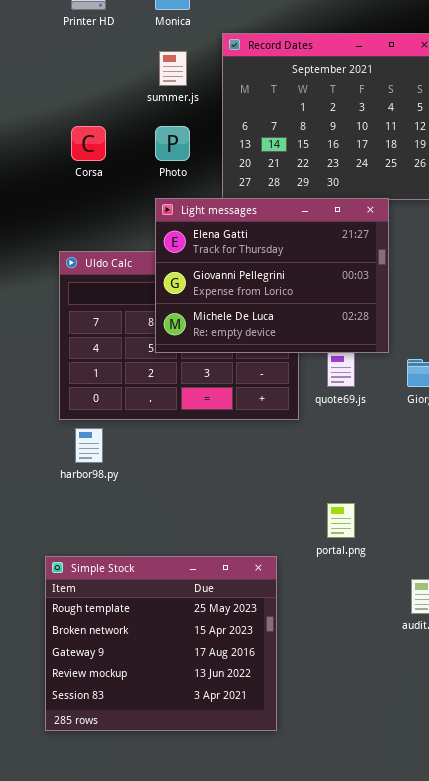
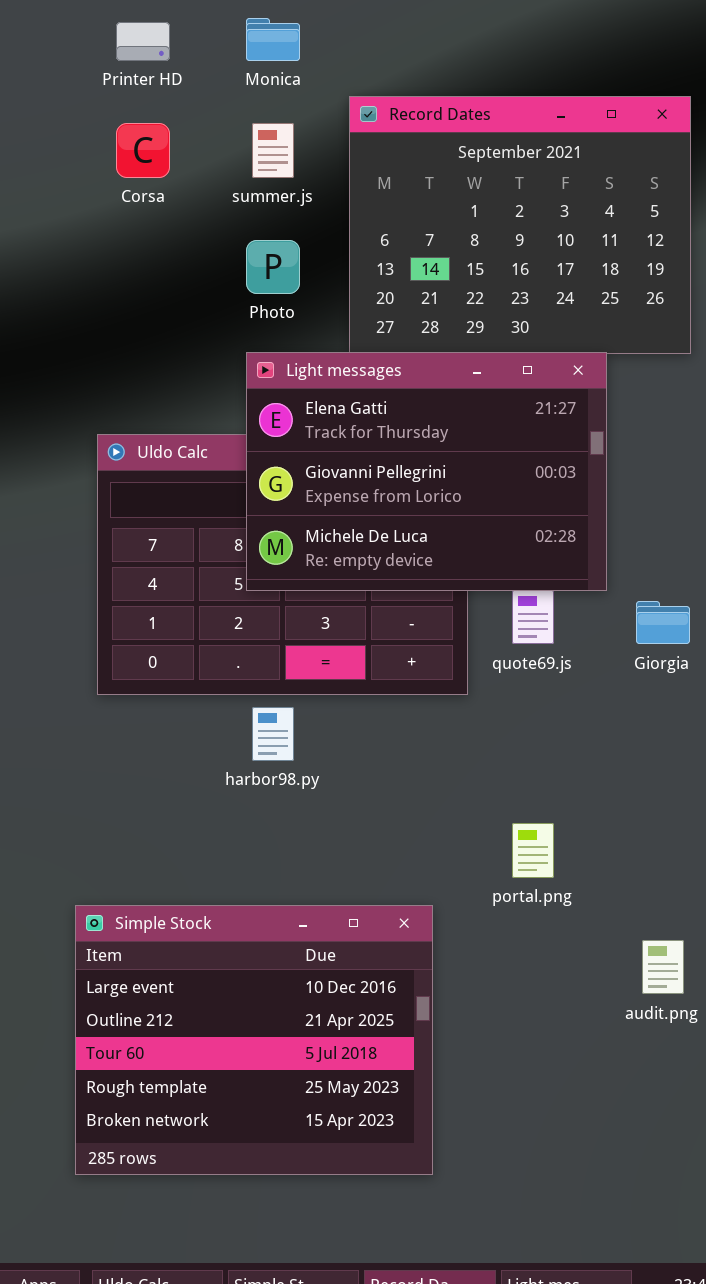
Corsa: [71,126,106,161] -> [116,123,170,178], moved
harbor98.py: [75,428,103,463] -> [252,707,294,761], moved
Simple Stock: [45,556,277,731] -> [75,905,433,1175], scrolled up 3 rows

